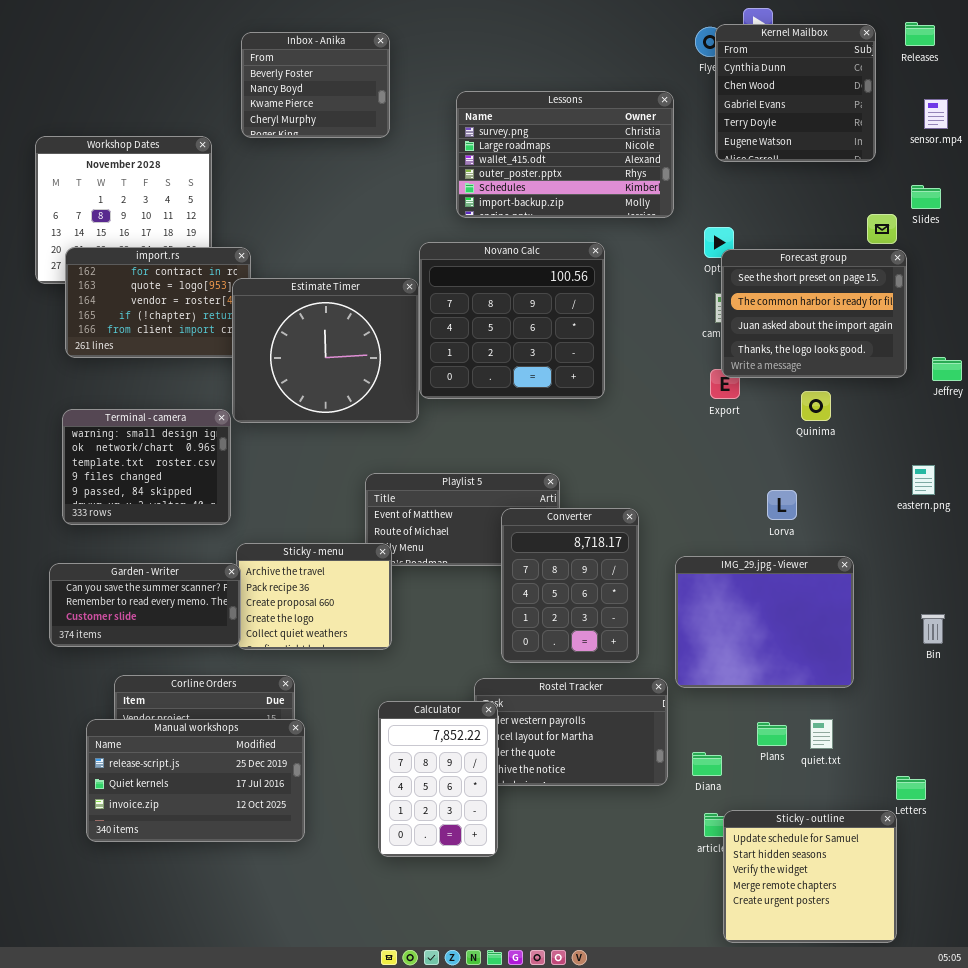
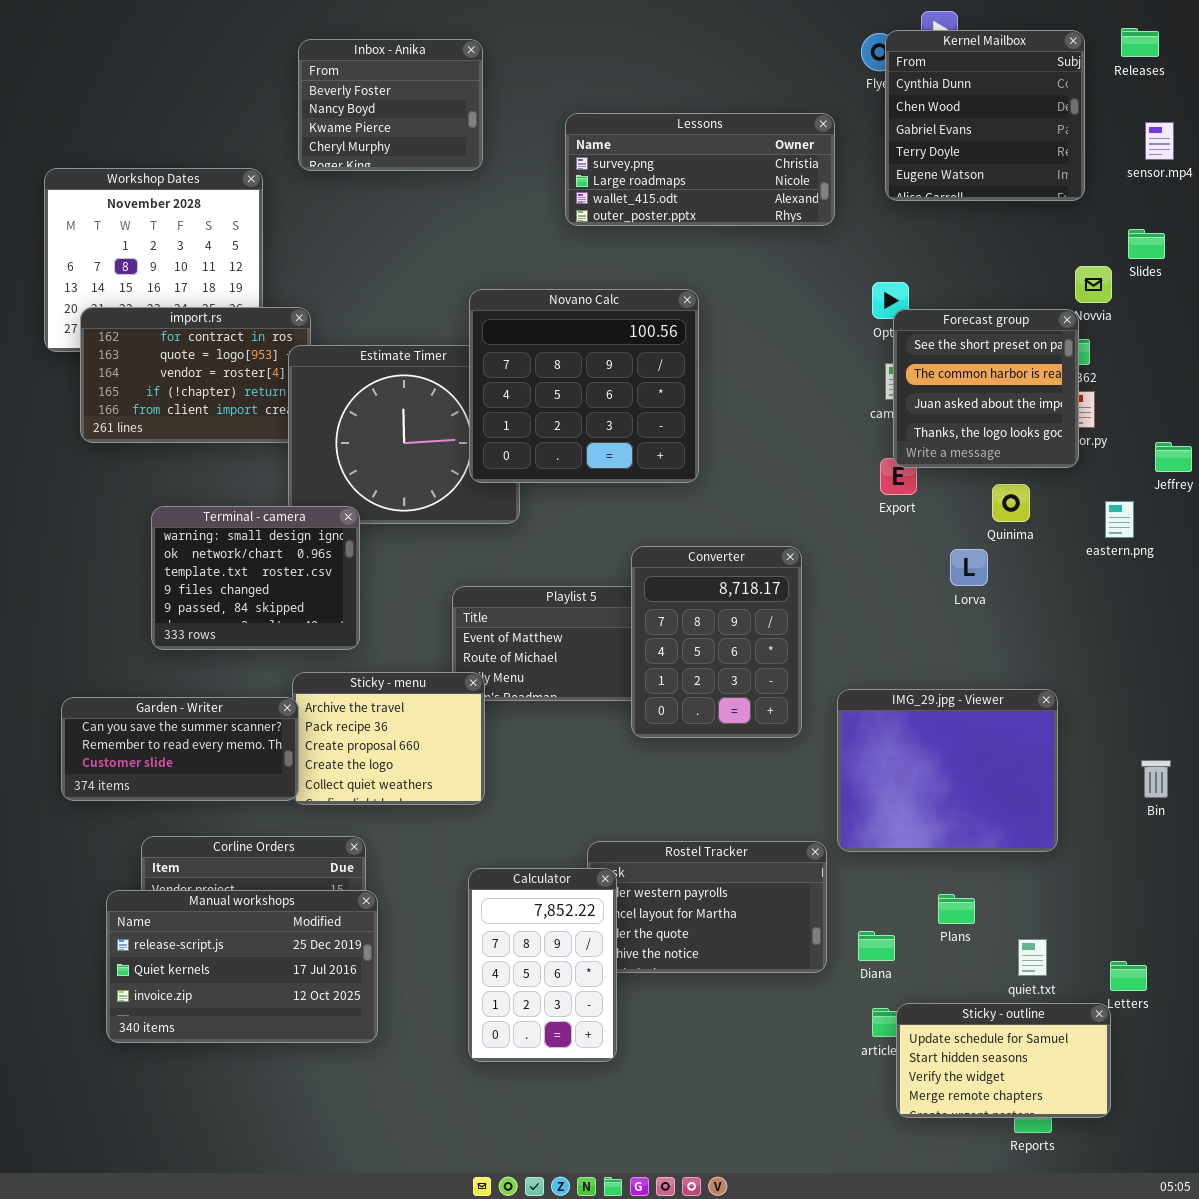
Lessons: [456,91,674,218] -> [565,113,835,226], resized
Novano Calc: [419,242,605,399] -> [469,289,699,483], moved
Forecast group: [721,249,907,378] -> [893,309,1079,468], resized
Terminal - camera: [62,409,231,525] -> [151,506,360,650], moved
eastern.png: [912,465,935,495] -> [1105,501,1134,538], moved
Lorva: [767,490,797,520] -> [950,549,988,586], moved
Converter: [501,508,639,663] -> [631,546,802,738], moved
quiet.txt: [810,719,833,749] -> [1018,939,1047,976], moved
Sticky - outline: [723,810,897,943] -> [896,1003,1111,1118], resized

